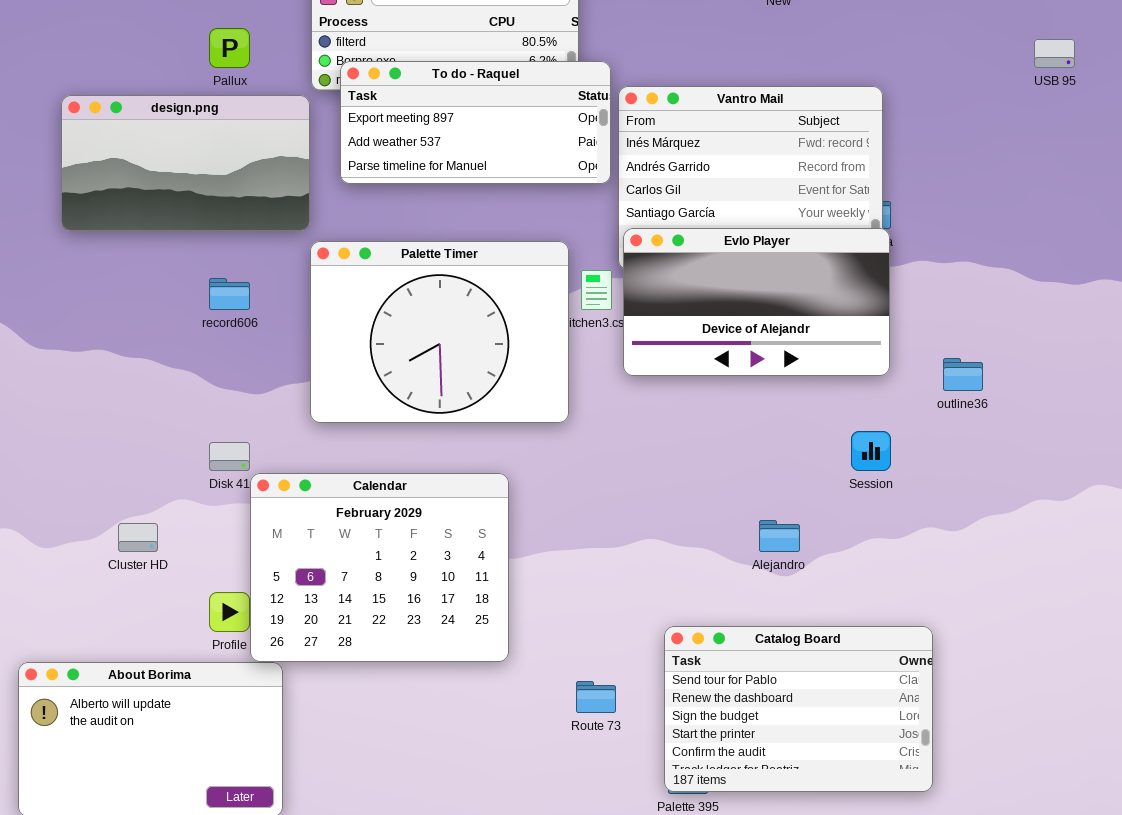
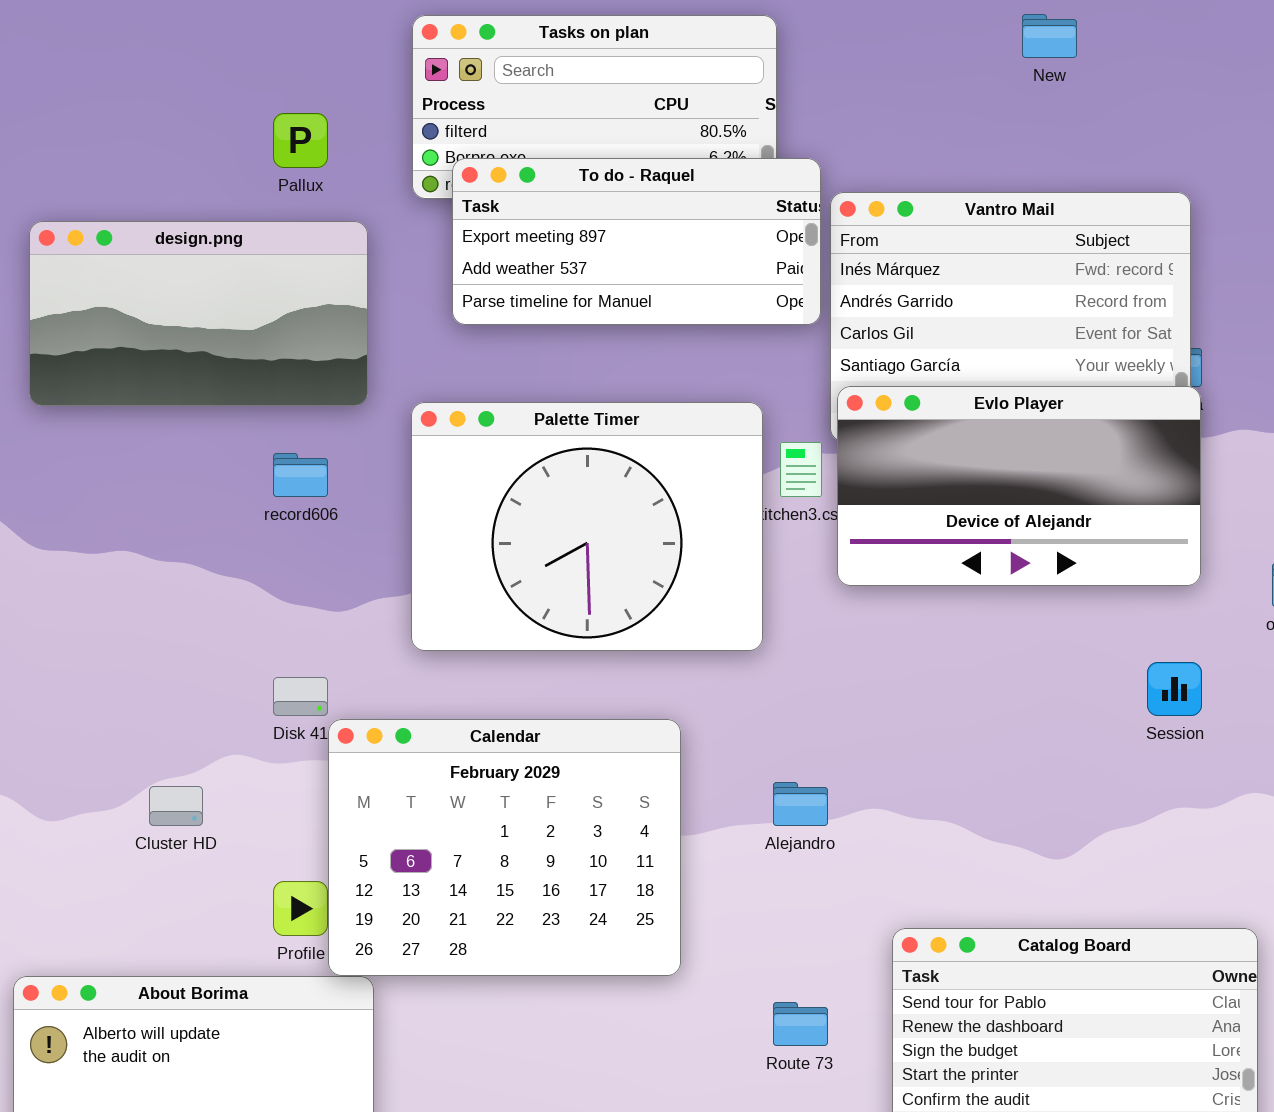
design.png: [61,95,310,231] -> [29,221,368,406], moved
Alejandro: [759,520,800,552] -> [773,782,828,826], moved

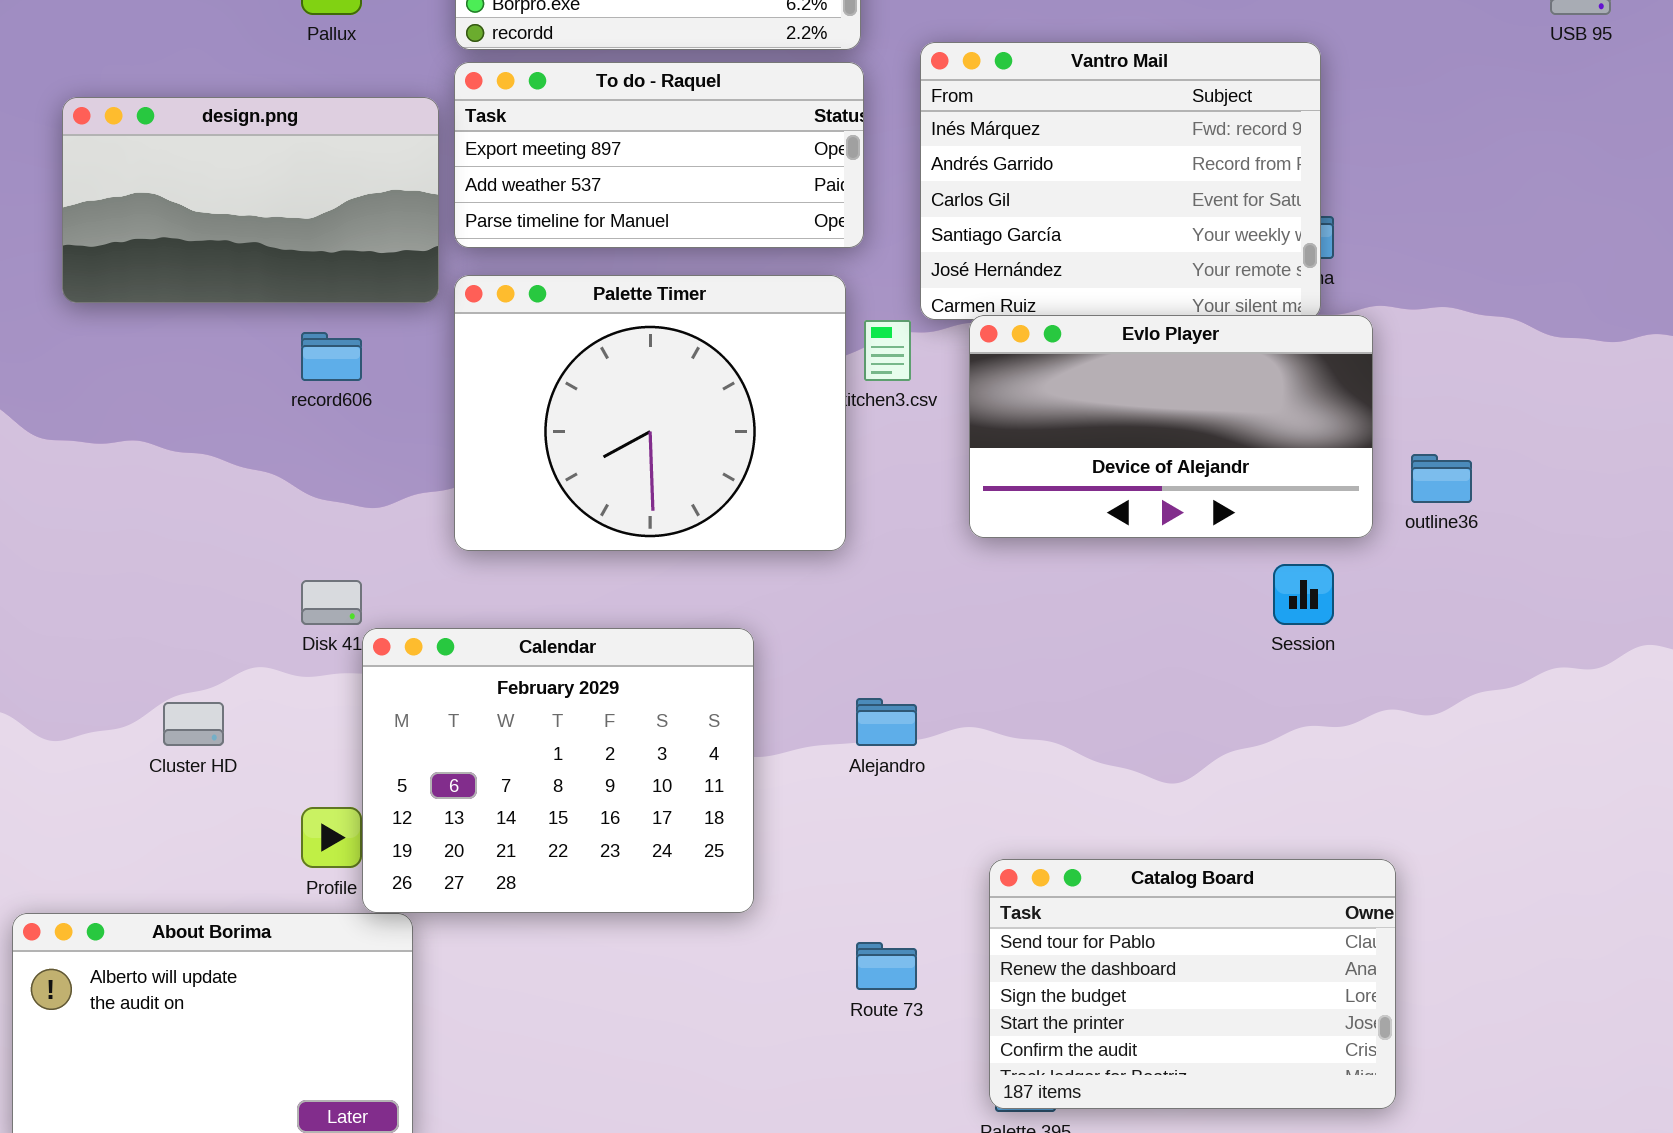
To do - Raquel: [452,158,821,325] -> [454,62,864,248], moved
design.png: [29,221,368,406] -> [62,97,439,303], moved
Evlo Player: [837,386,1201,586] -> [969,315,1373,538], moved

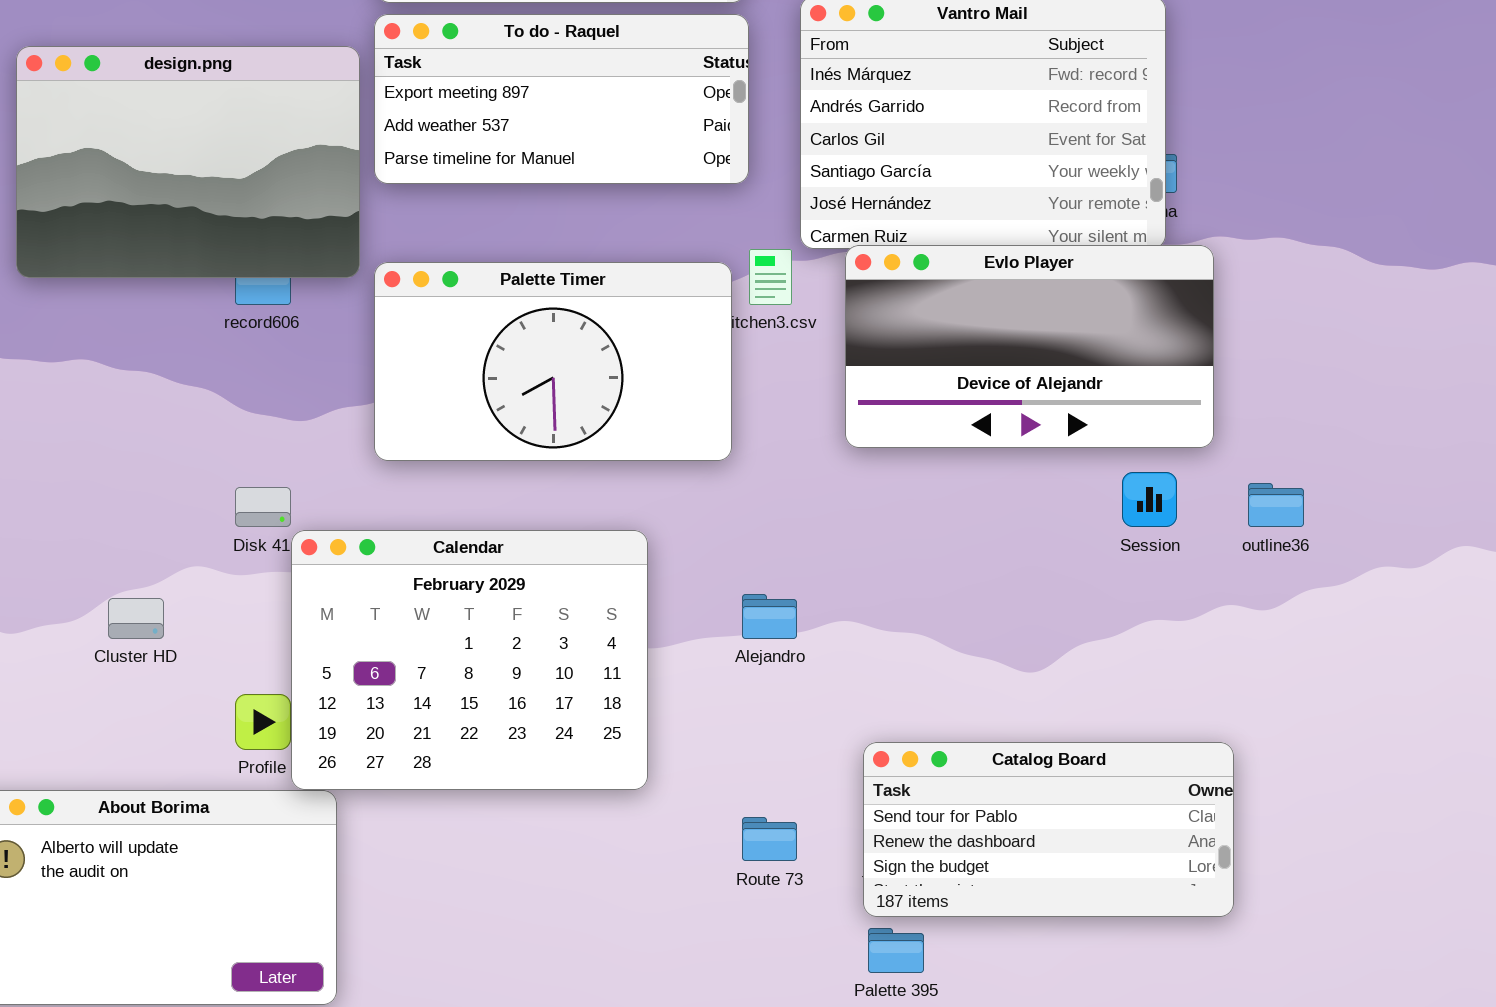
design.png: [62,97,439,303] -> [16,46,360,278], resized
Palette Timer: [454,275,846,551] -> [374,262,732,461], resized
outline36: [1411,454,1472,503] -> [1248,483,1304,527], moved
Catalog Board: [989,859,1396,1109] -> [863,742,1234,917], resized

